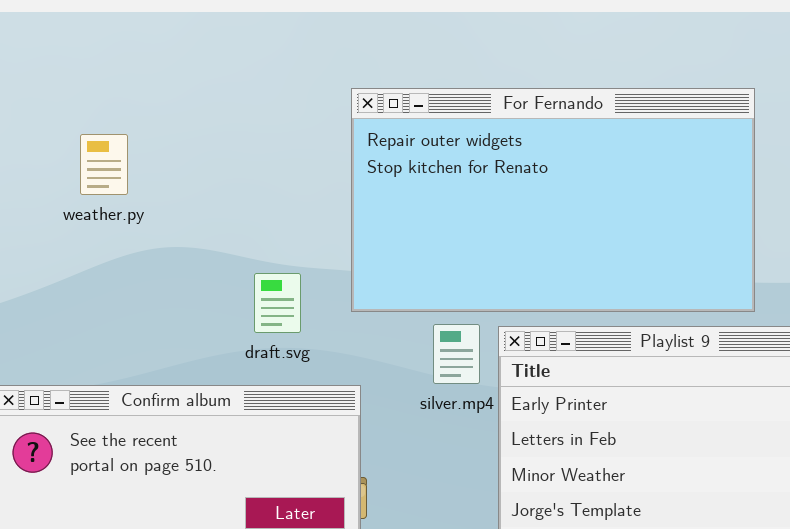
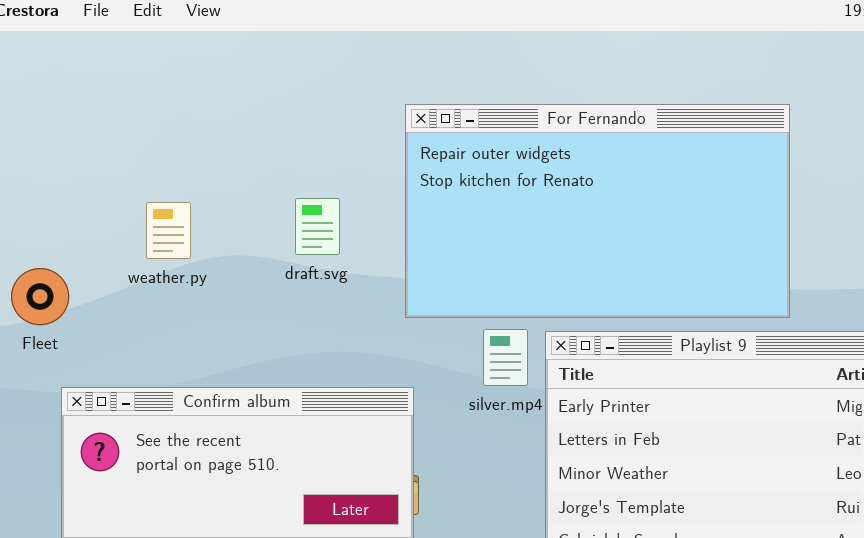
weather.py: [80,134,128,195] -> [146,202,191,259], moved
draft.svg: [254,273,301,333] -> [295,198,340,255], moved

